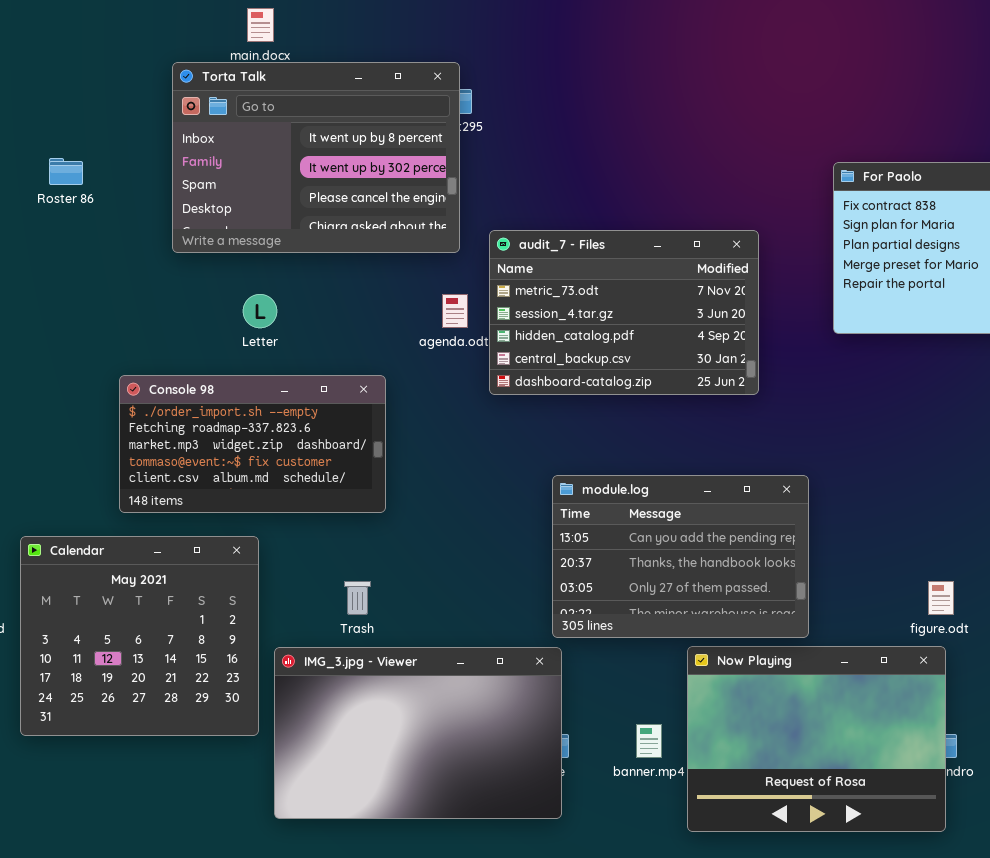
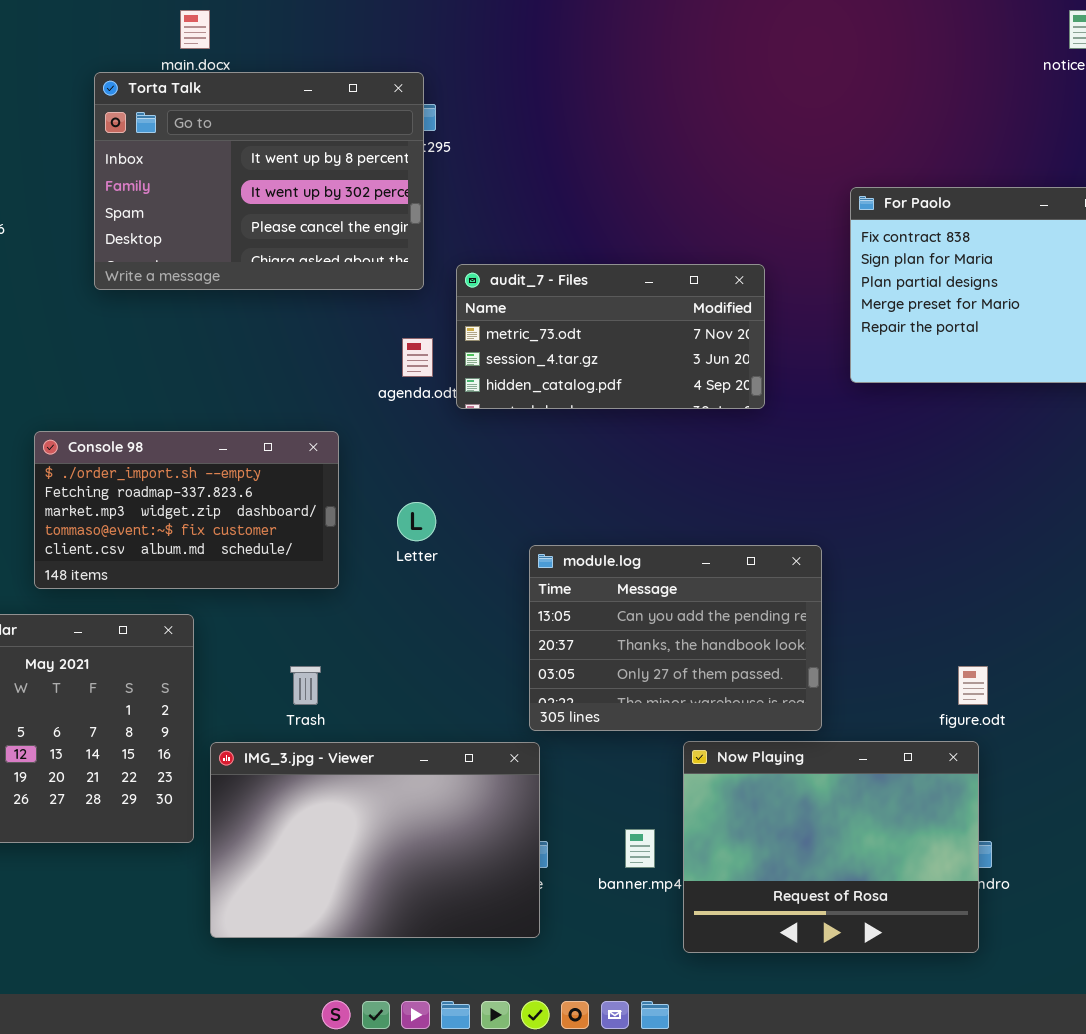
audit_7 - Files: [489,230,759,395] -> [456,264,765,409], resized
Letter: [243,294,277,328] -> [397,502,436,541], moved

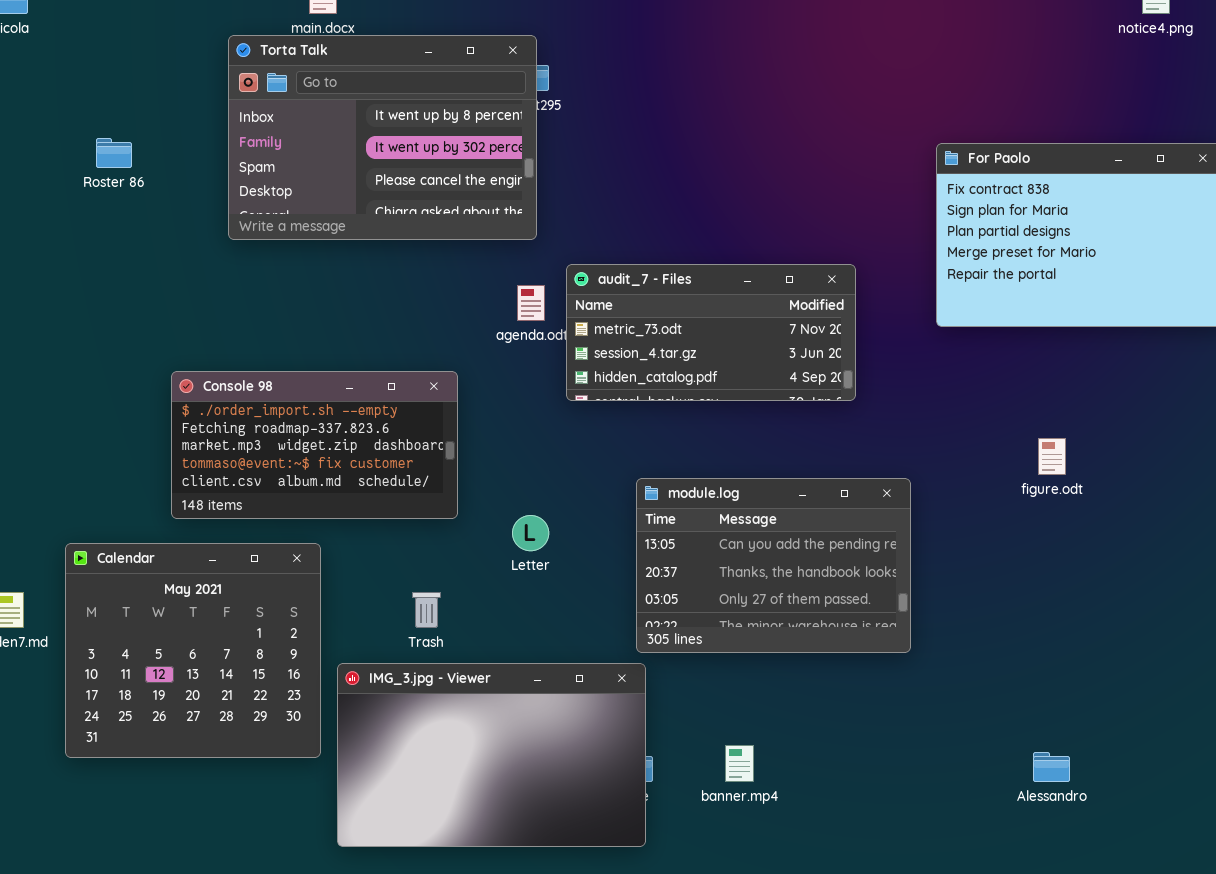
audit_7 - Files: [456,264,765,409] -> [566,264,856,401], moved
Letter: [397,502,436,541] -> [512,515,549,551], moved
figure.odt: [958,666,988,705] -> [1038,438,1066,475], moved
Now Playing: [683,741,979,953] -> none, closed

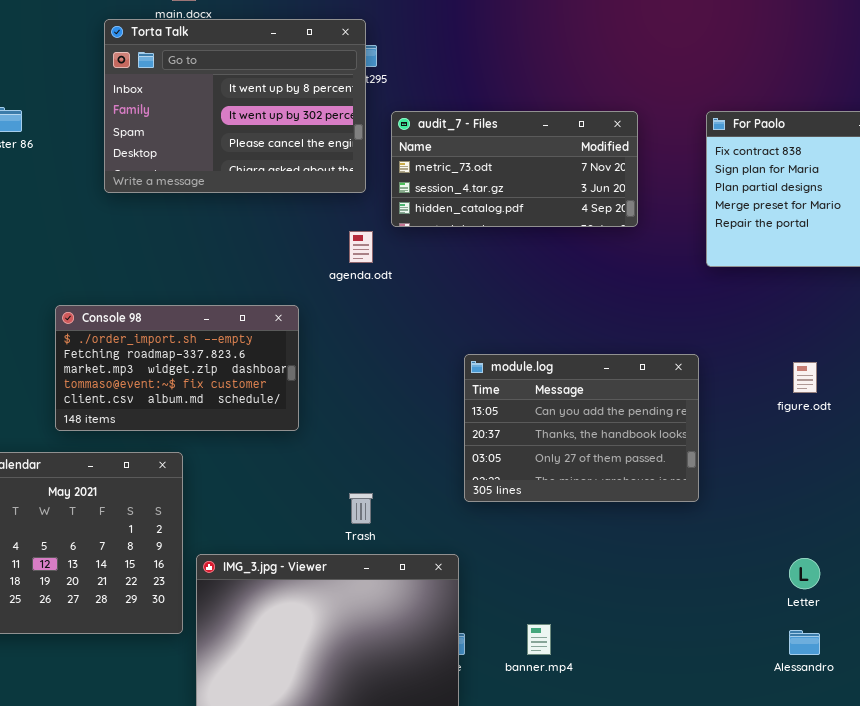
audit_7 - Files: [566,264,856,401] -> [391,111,638,227], moved
module.log: [636,478,911,653] -> [464,354,699,502], moved
Letter: [512,515,549,551] -> [789,558,820,589], moved
Trash: [412,592,441,628] -> [349,493,373,524], moved

